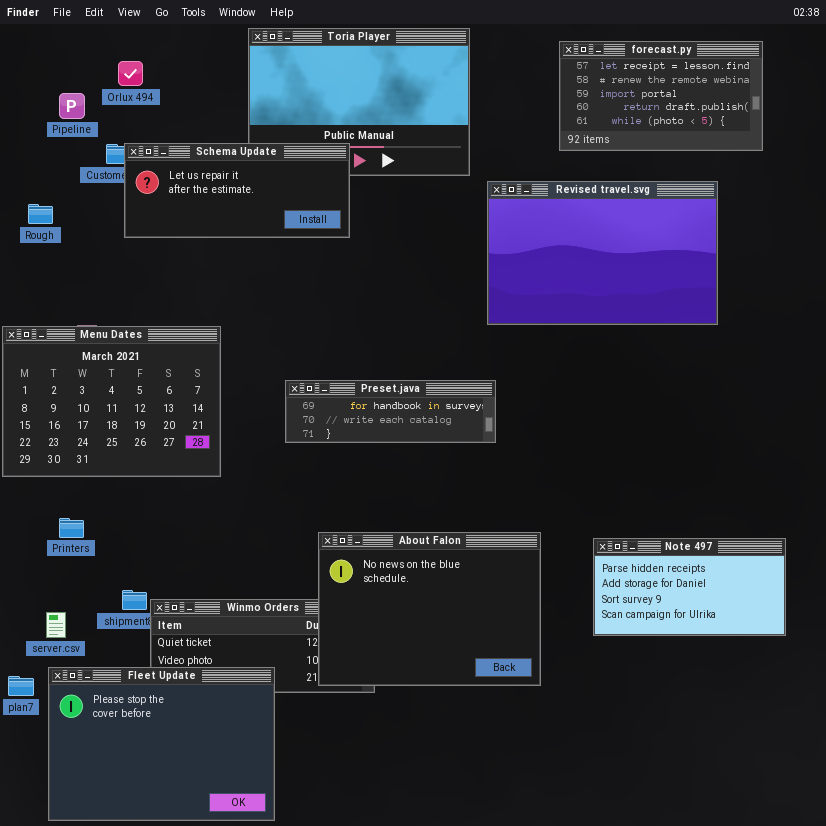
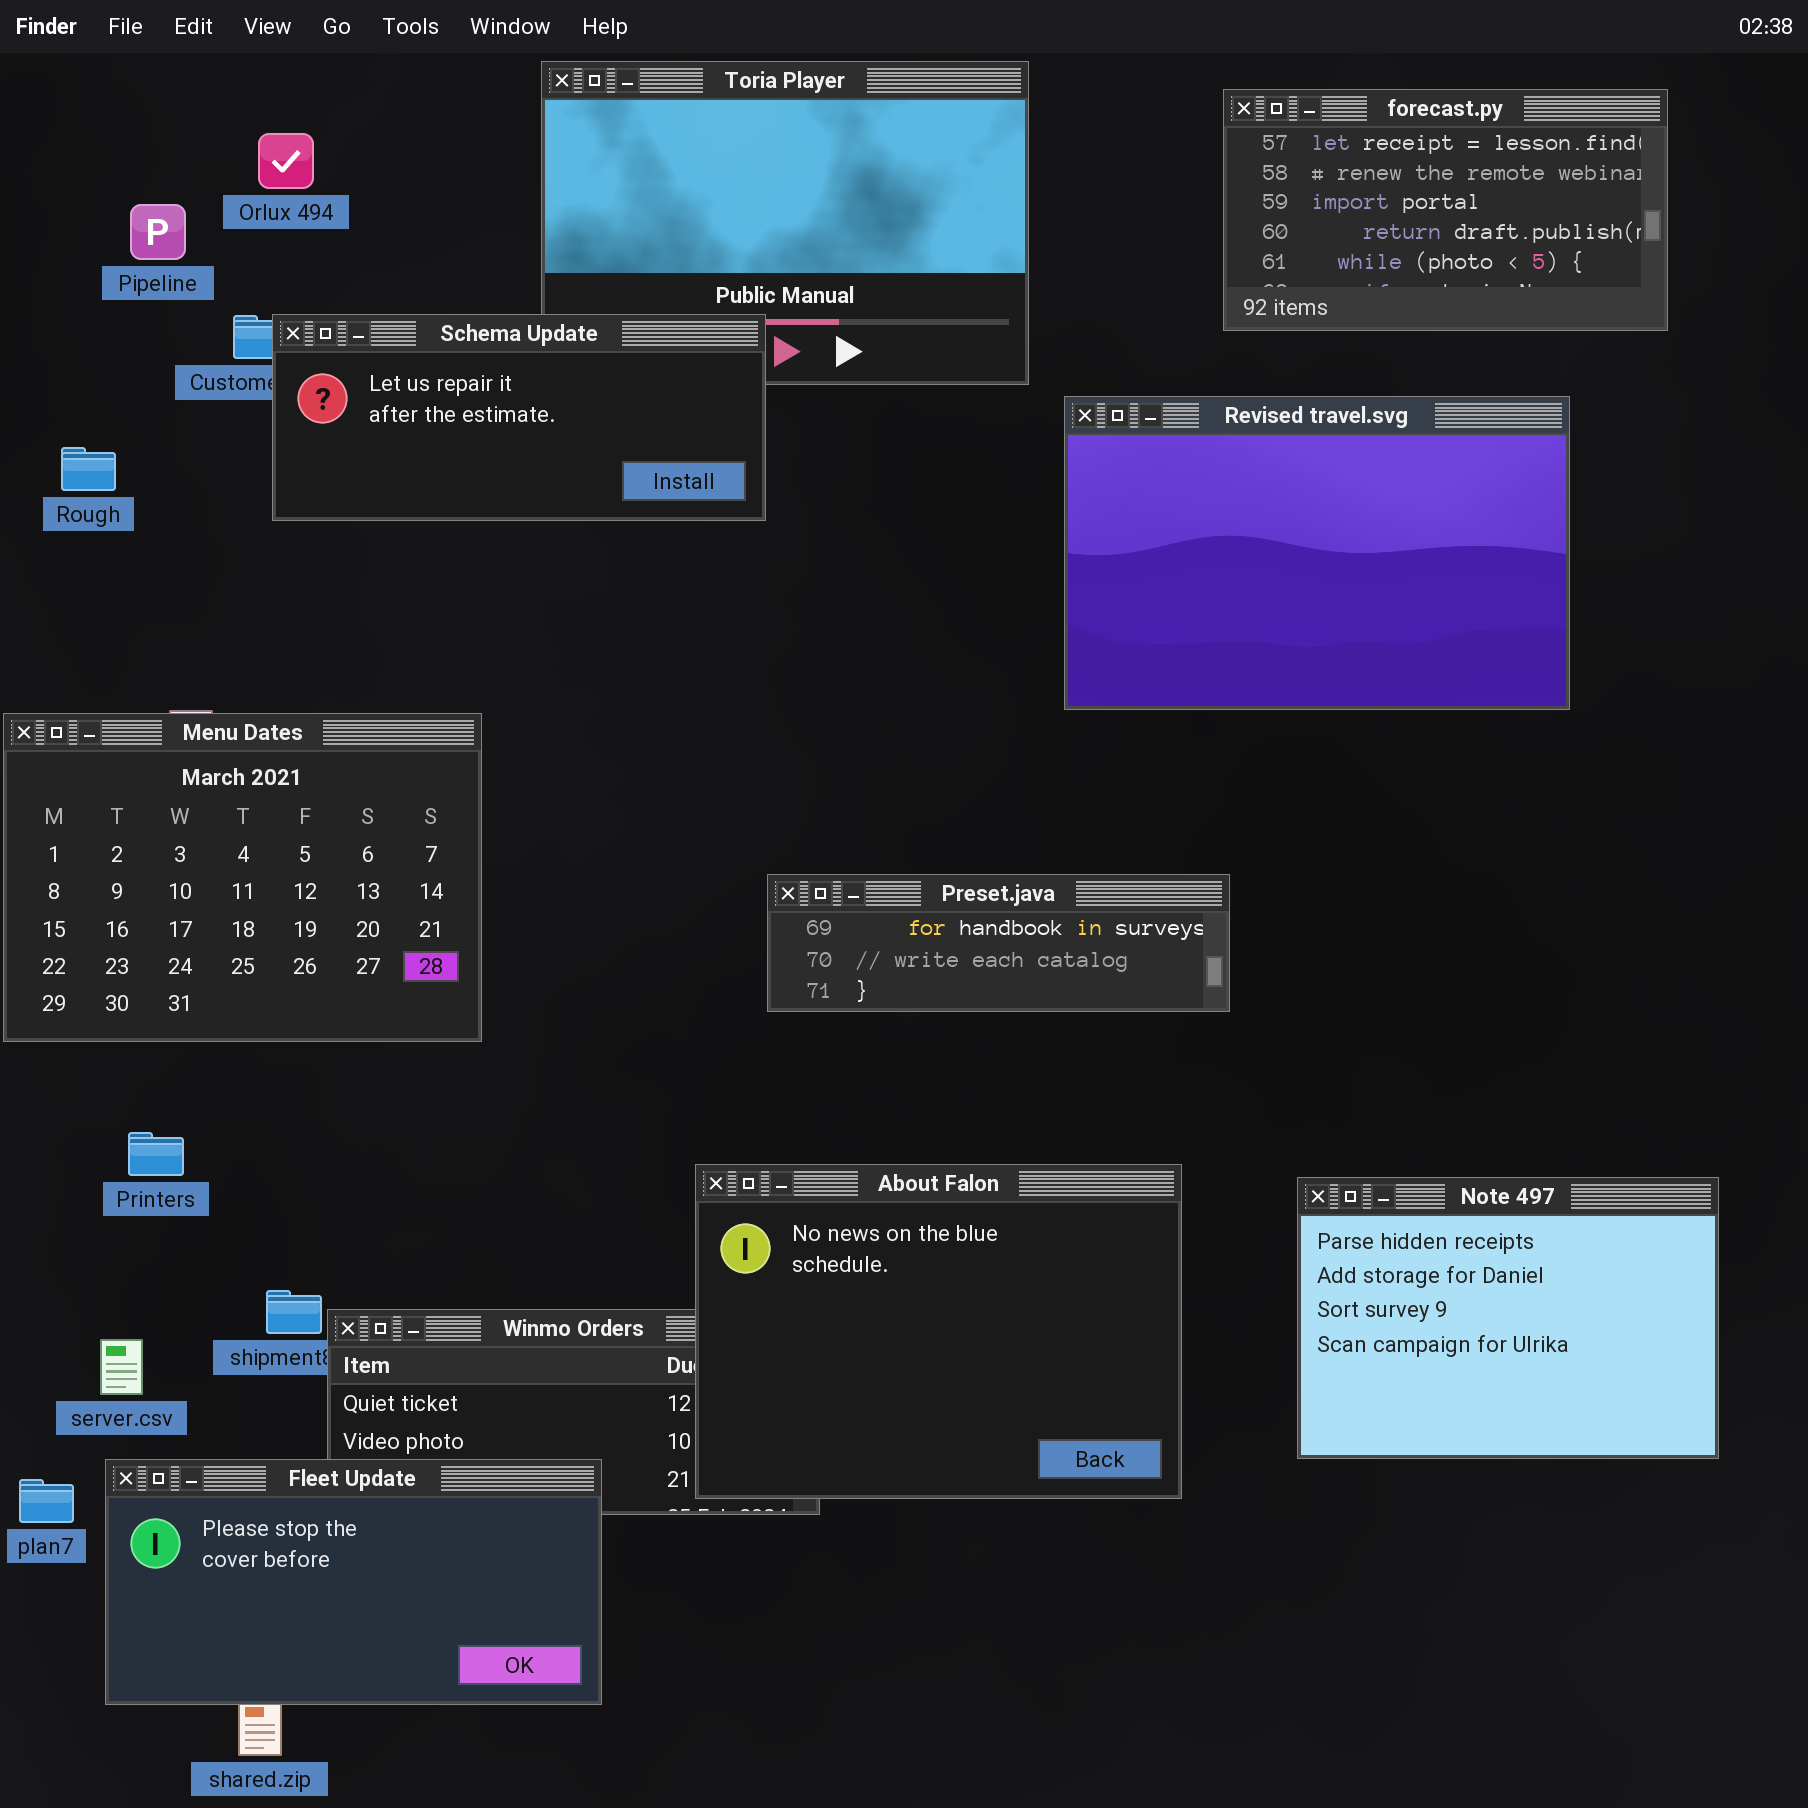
Preset.java: [285,380,496,443] -> [767,874,1230,1012], moved
Note 497: [593,538,786,636] -> [1297,1177,1719,1459], resized
Fleet Update: [48,667,275,821] -> [105,1459,602,1705], resized

